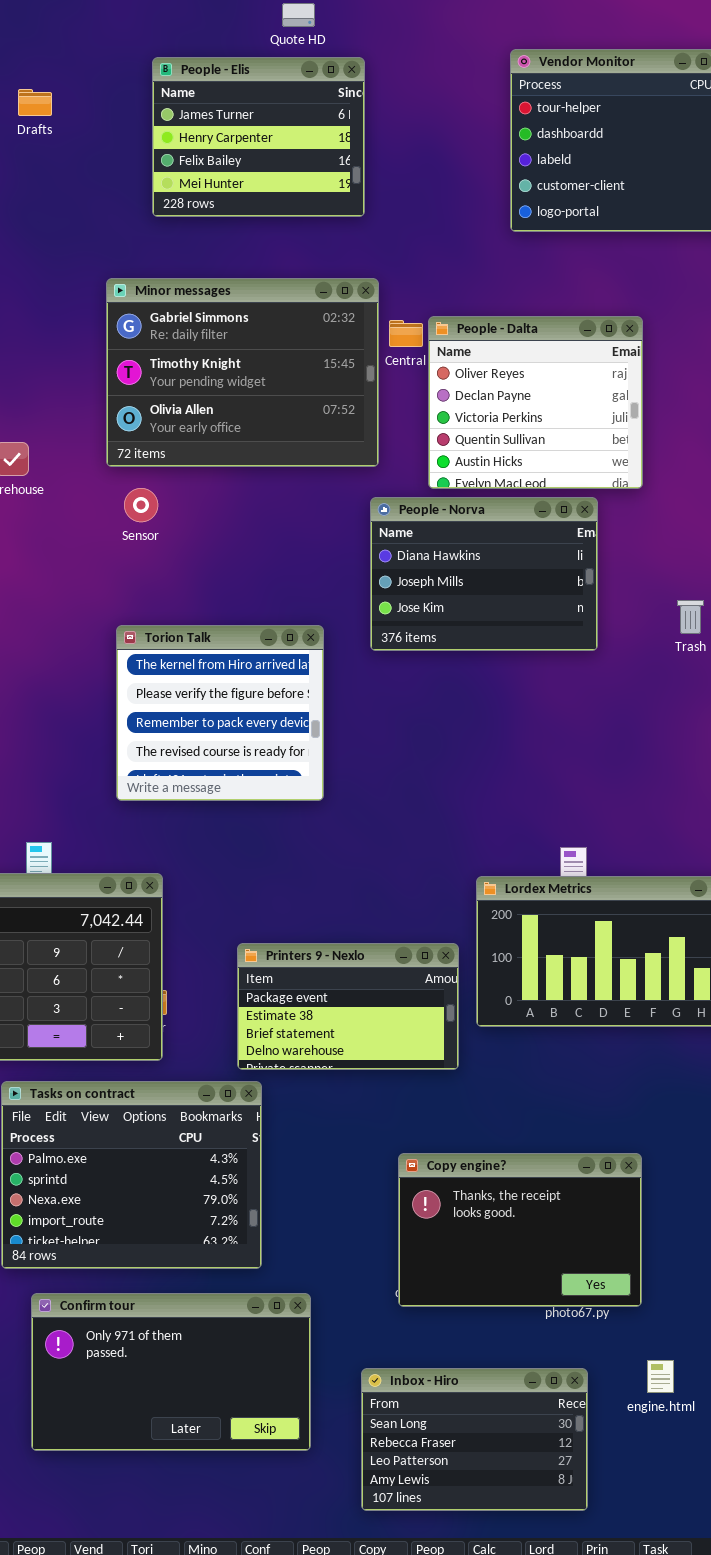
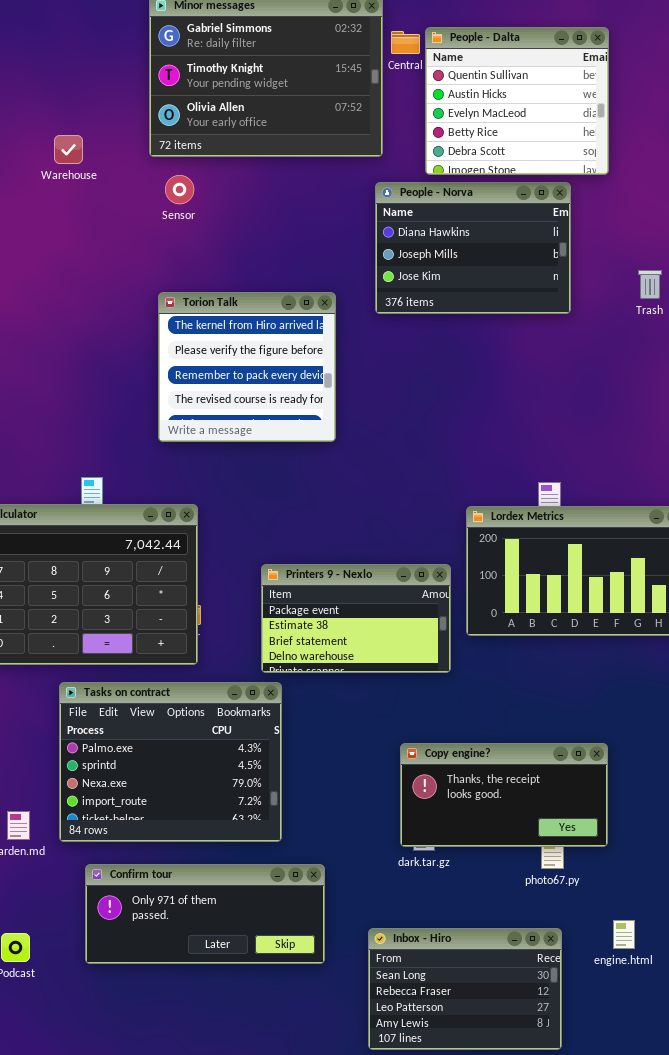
People - Dalta: [428,316,643,489] -> [425,27,609,175], scrolled down 3 rows
Copy engine?: [398,1153,642,1307] -> [400,743,608,847], resized
Confirm tour: [31,1293,311,1451] -> [85,864,325,964], resized

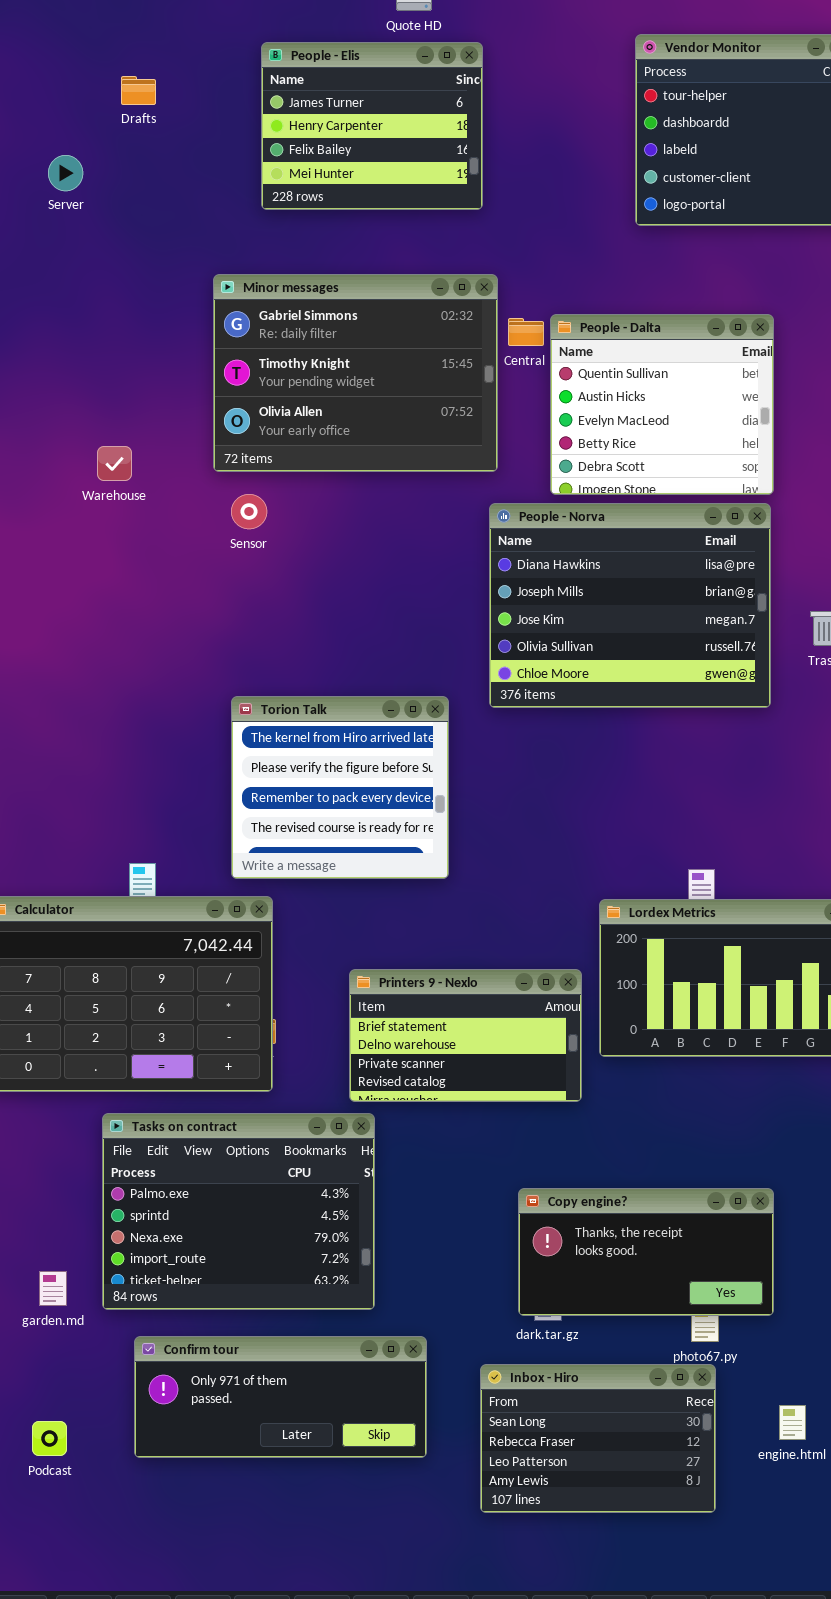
People - Norva: [375,182,571,314] -> [489,503,771,708], resized
Torion Talk: [158,292,336,442] -> [231,696,449,879], moved
Printers 9 - Nexlo: [261,564,451,673] -> [349,969,582,1102], scrolled down 2 rows
Inbox - Hiro: [368,928,562,1050] -> [480,1364,716,1513], moved

